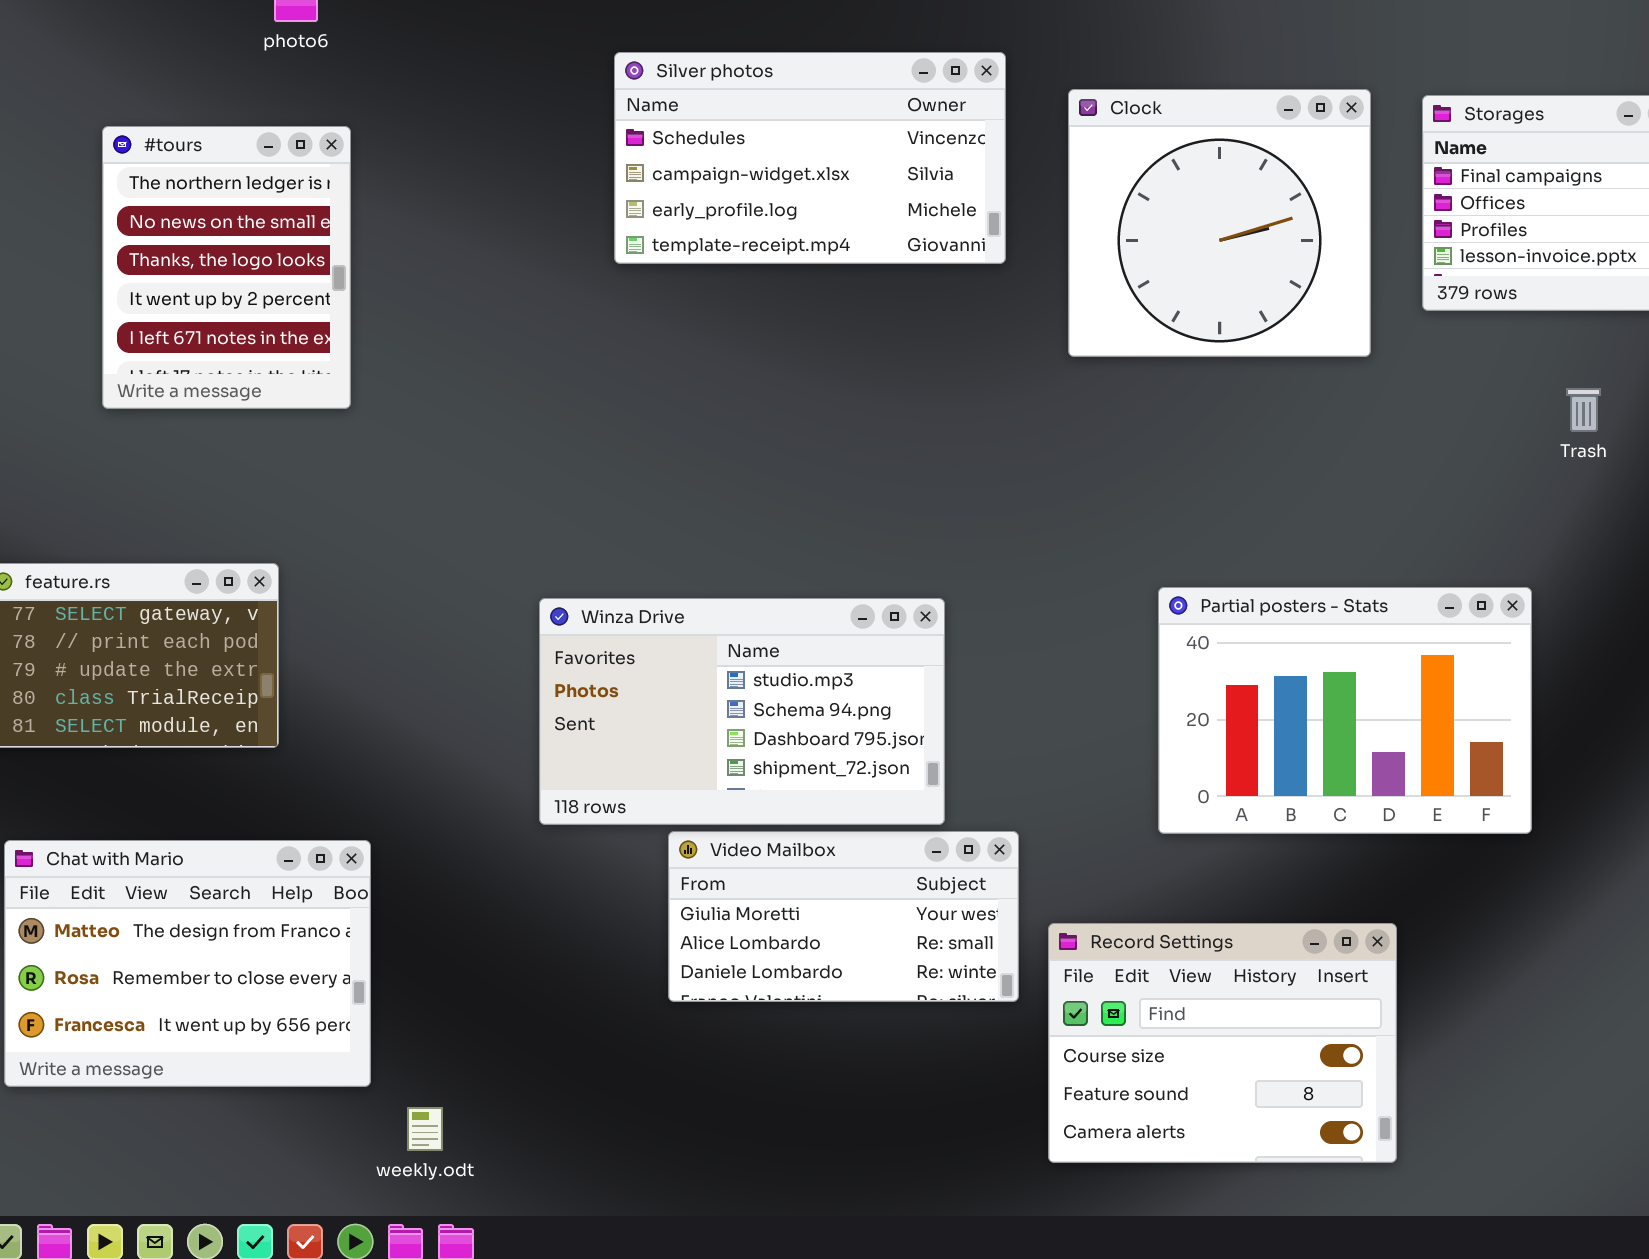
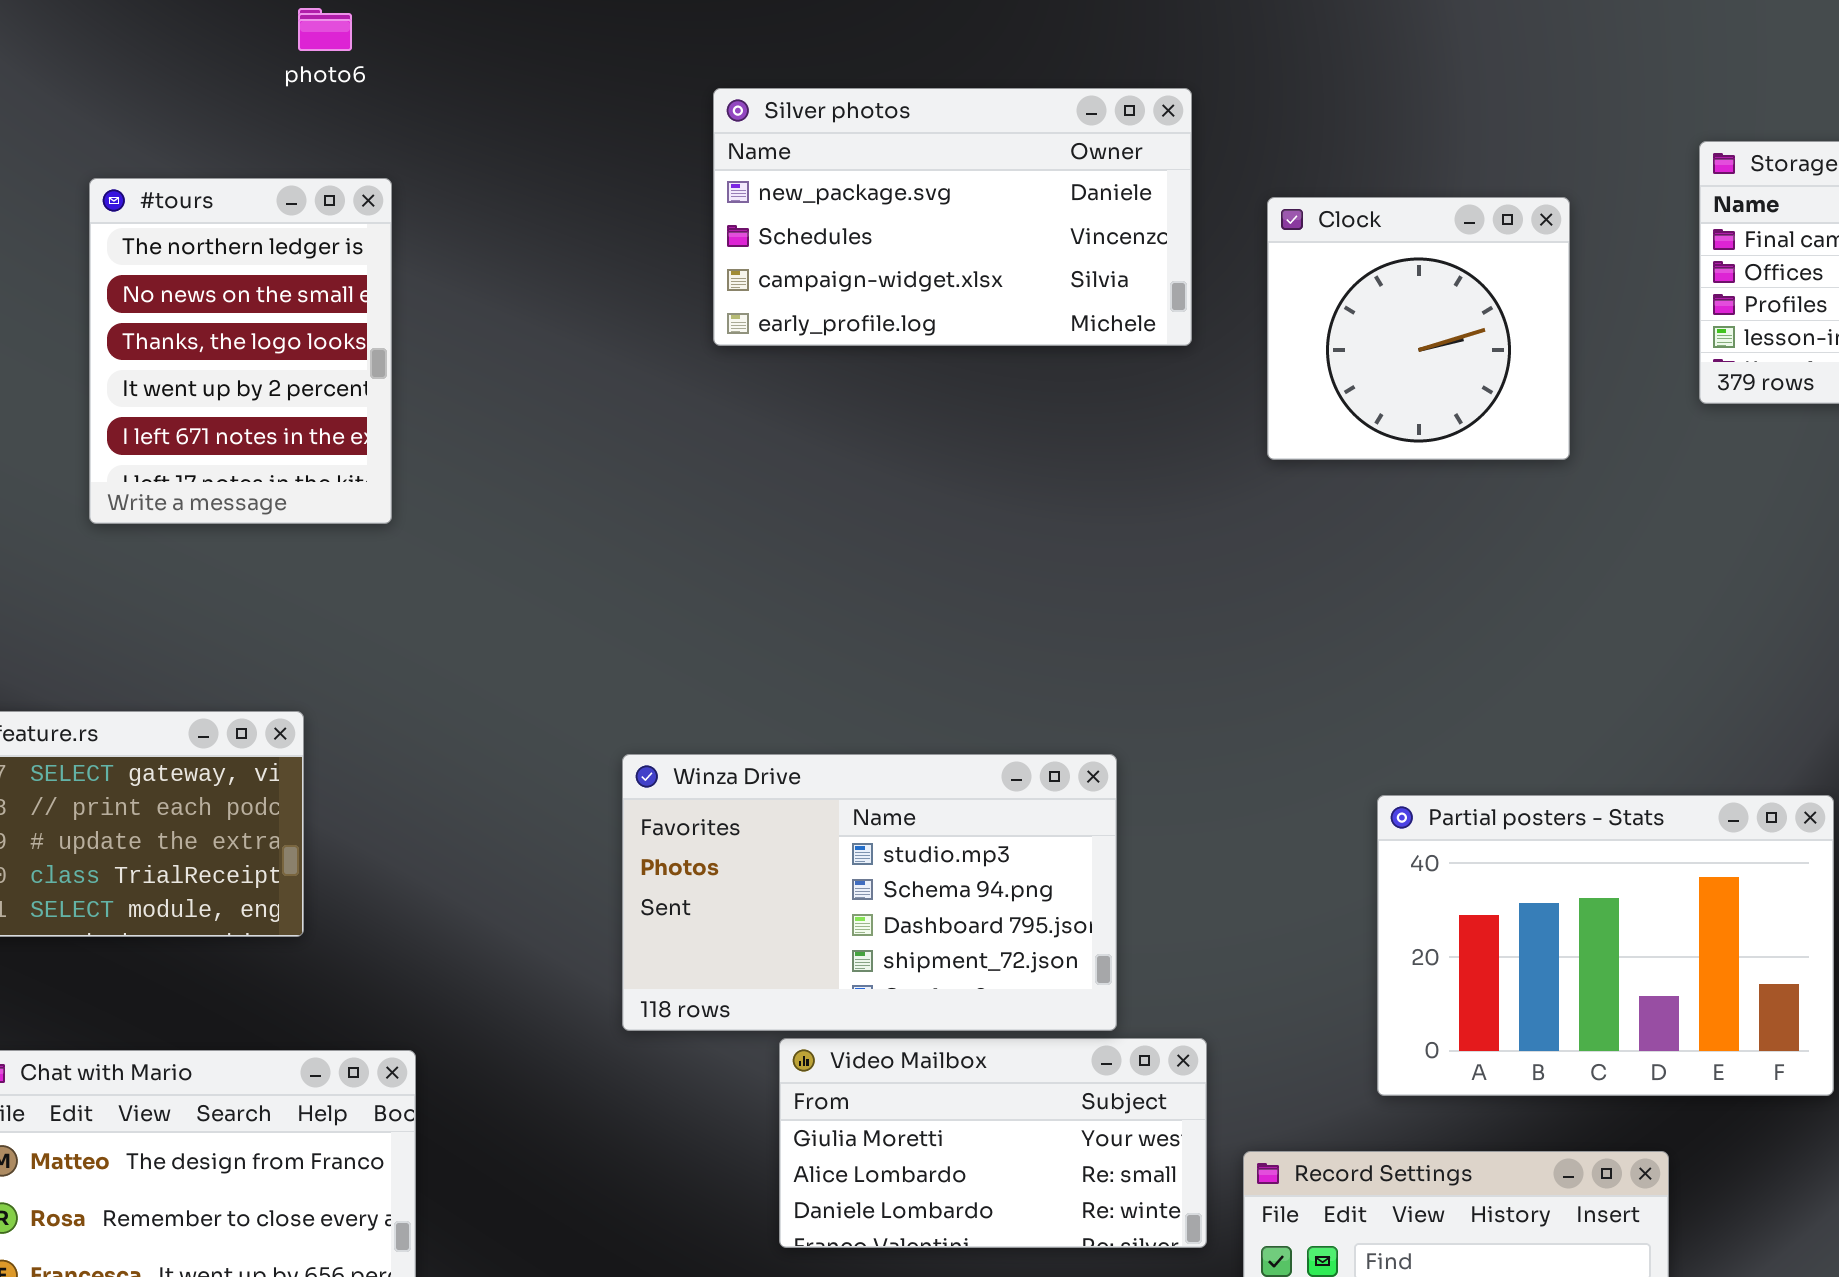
Silver photos: [614,52,1006,264] -> [713,88,1192,346], scrolled up 1 row
Clock: [1068,89,1371,357] -> [1267,197,1570,460], resized
Partial posters - Stats: [1158,587,1532,834] -> [1377,795,1834,1096], moved

